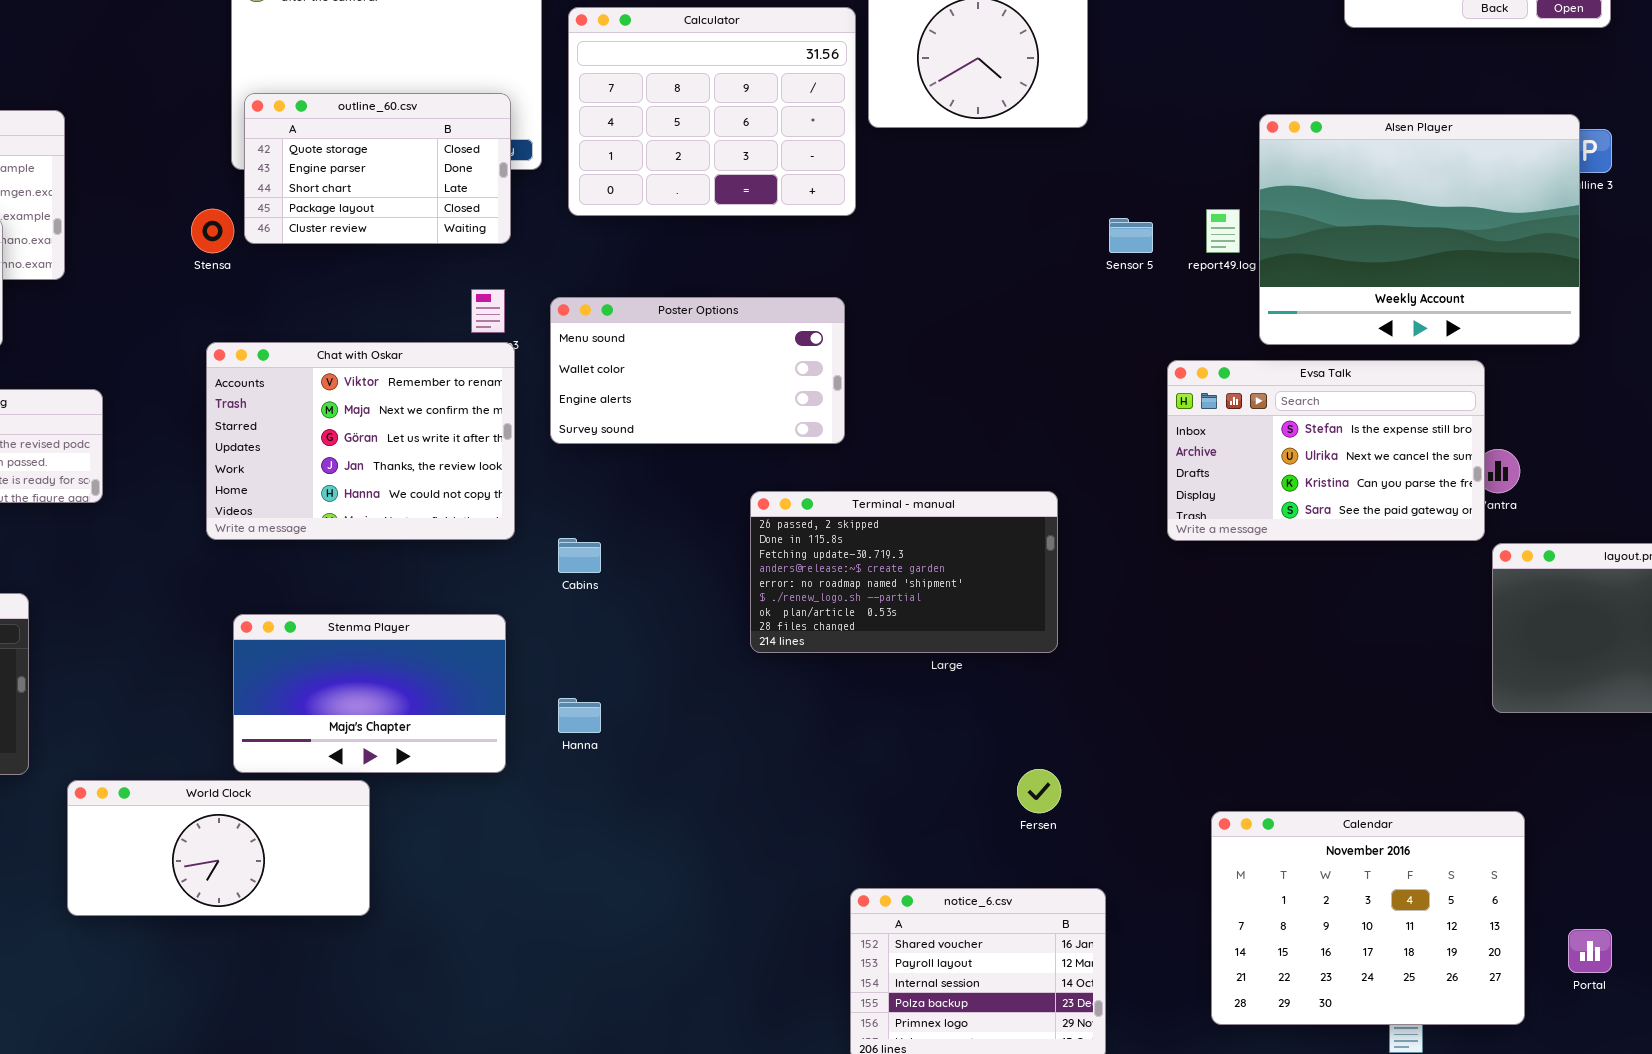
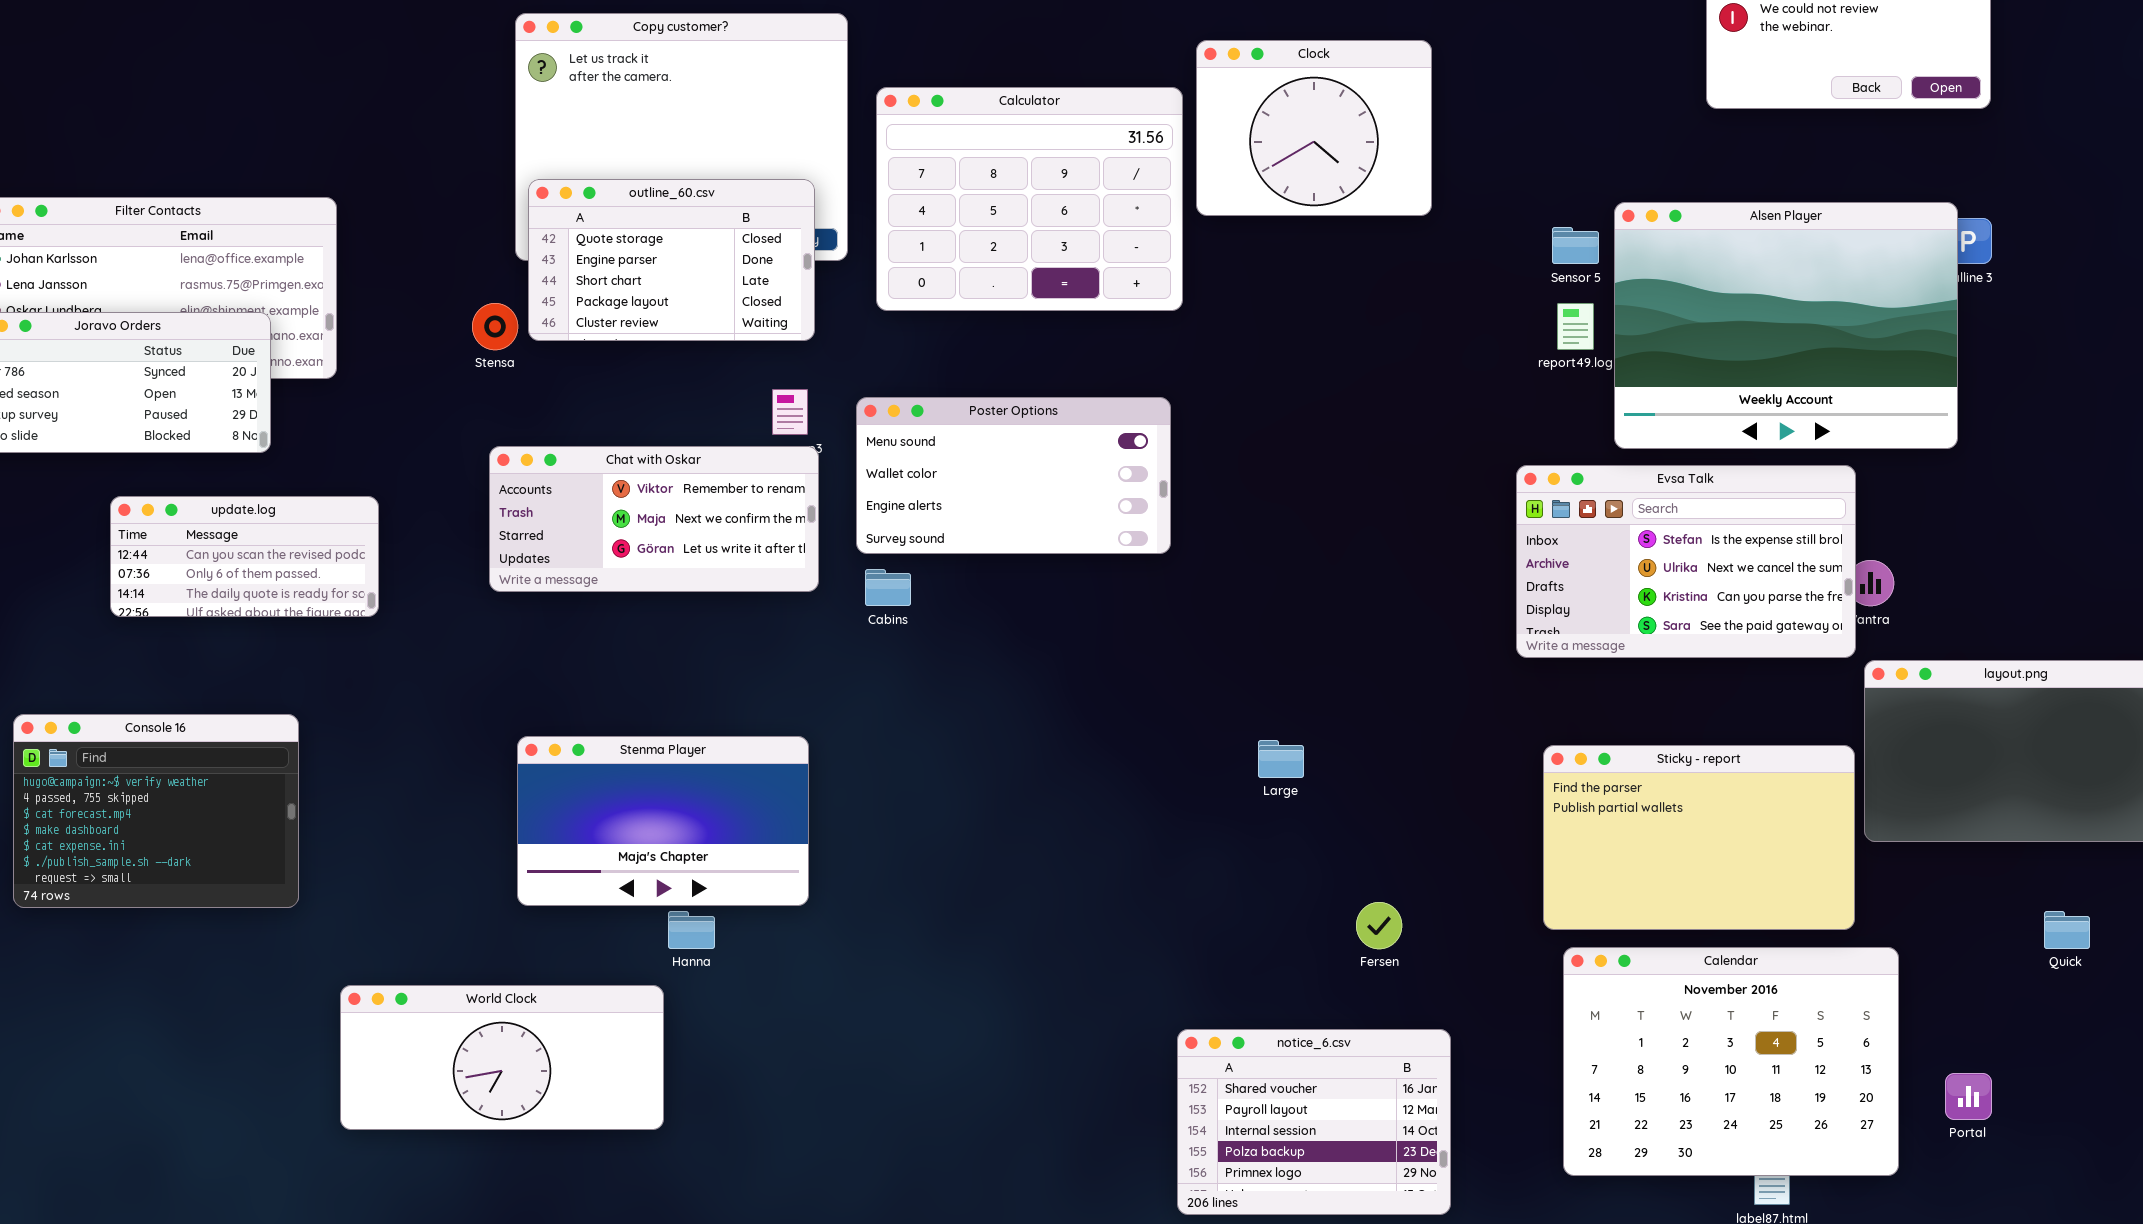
Sensor 5: [1109,218,1153,253] -> [1552,227,1599,264], moved
Chat with Oskar: [206,342,515,540] -> [489,446,819,592], resized
Terminal - manual: [750,491,1058,653] -> none, closed
Cabins: [558,538,601,573] -> [865,569,911,606], moved
Sticky - report: none -> [1543,745,1855,930], opened
Hanna: [558,698,601,733] -> [668,911,715,949], moved
World Clock: [67,780,370,916] -> [340,985,664,1130], moved

